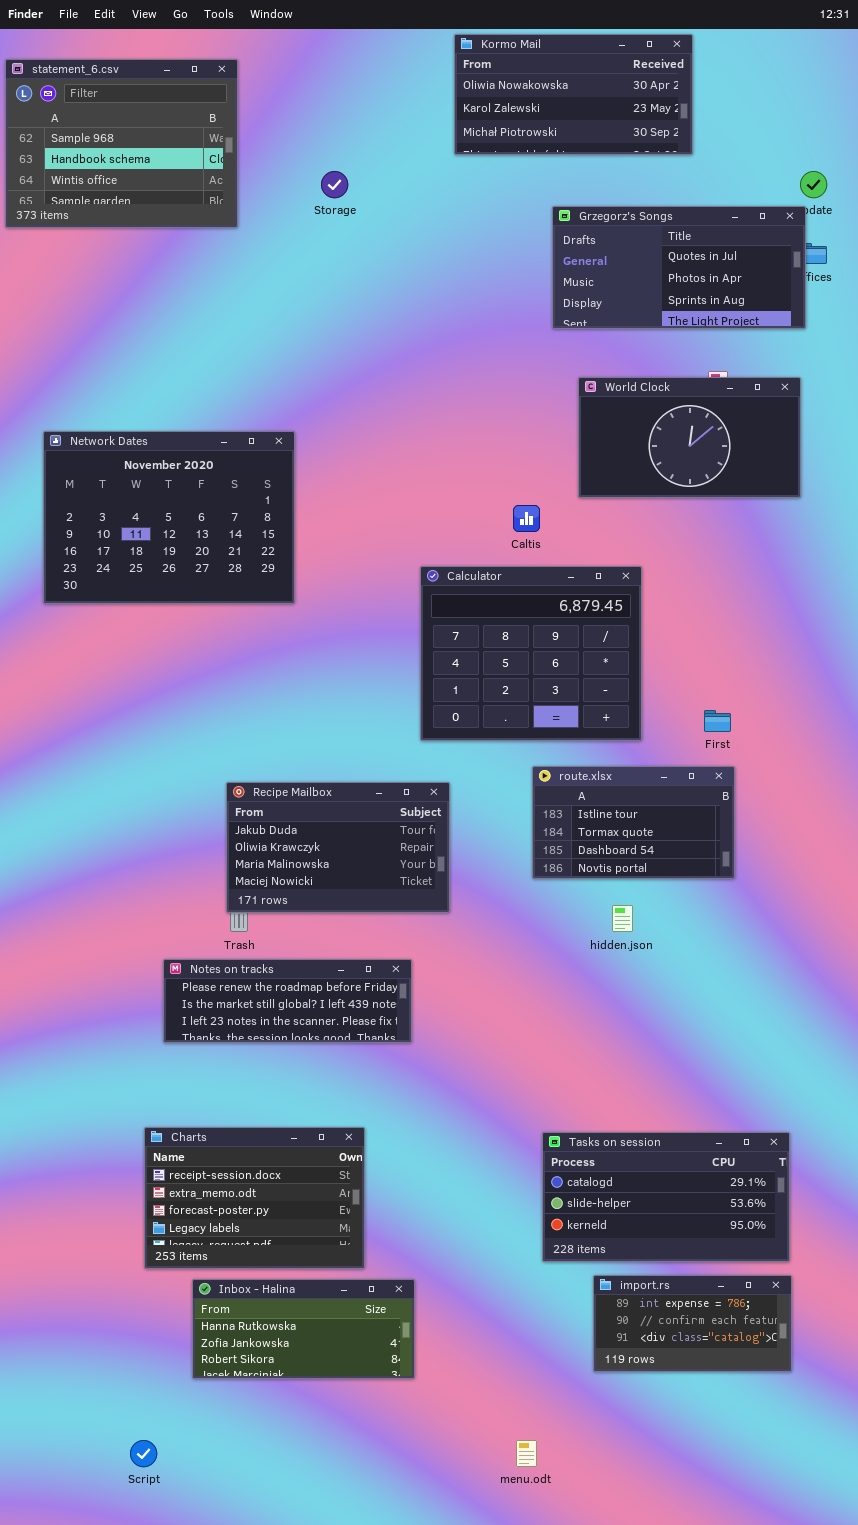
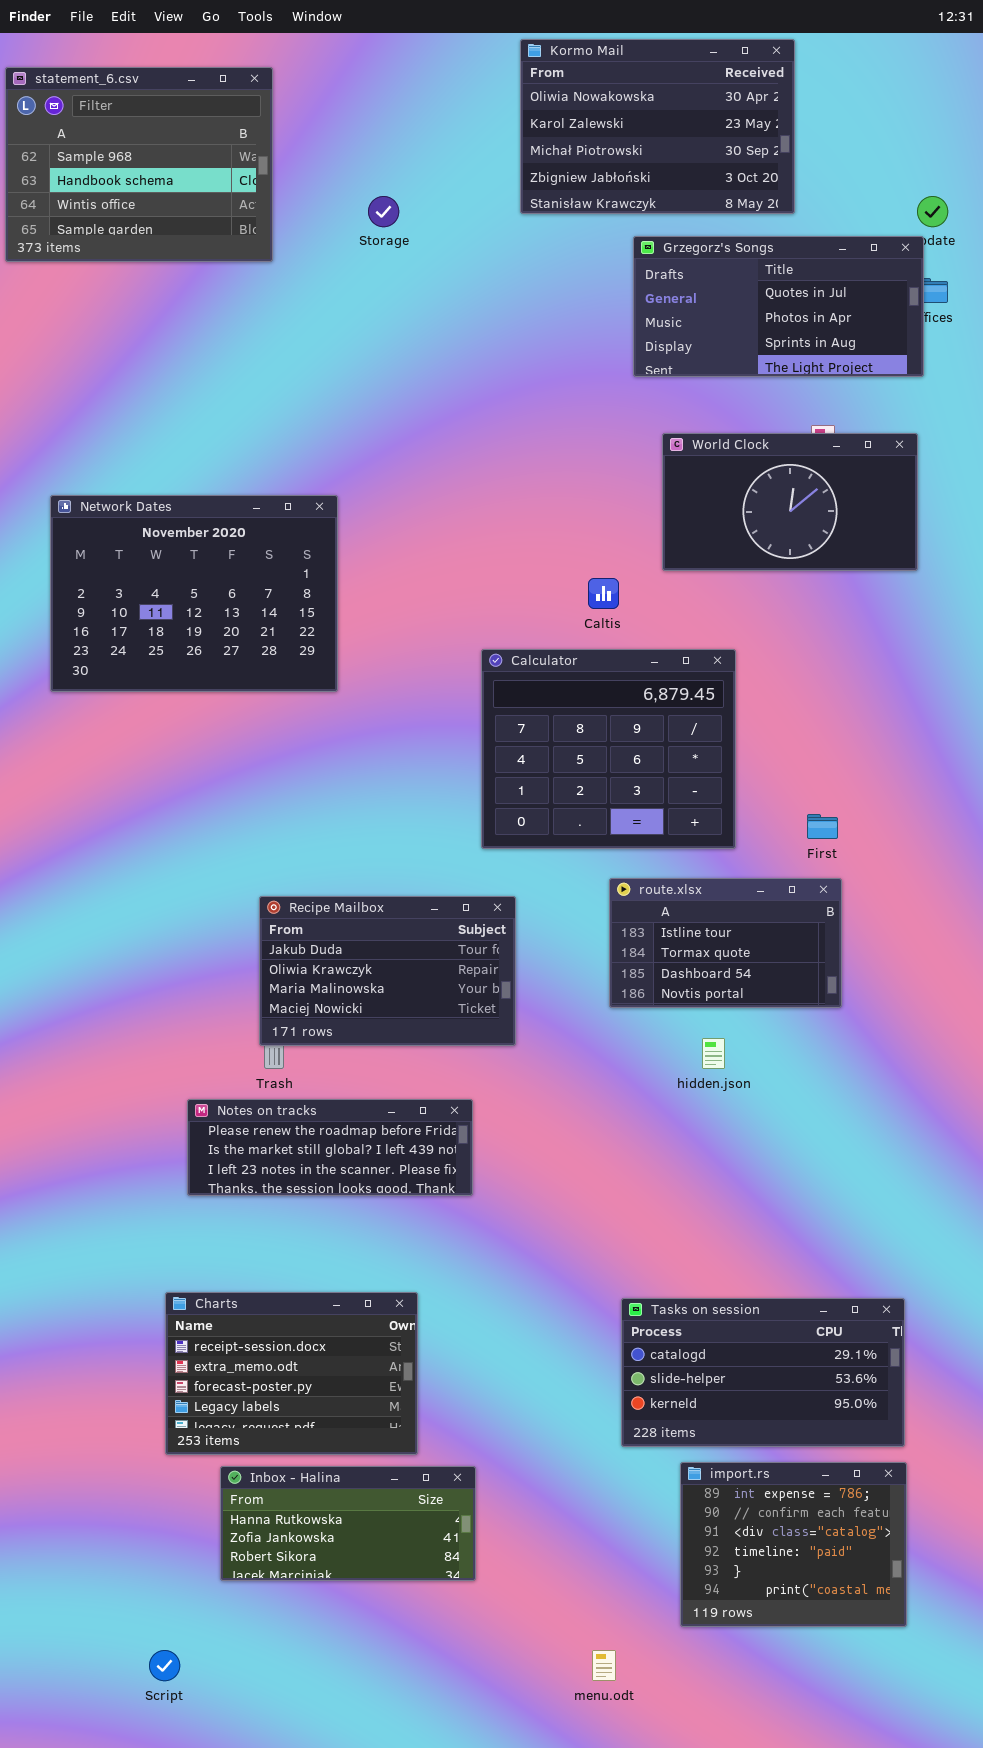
Kormo Mail: [454,34,693,155] -> [520,39,795,214], resized
import.rs: [593,1275,792,1372] -> [680,1462,907,1627], resized

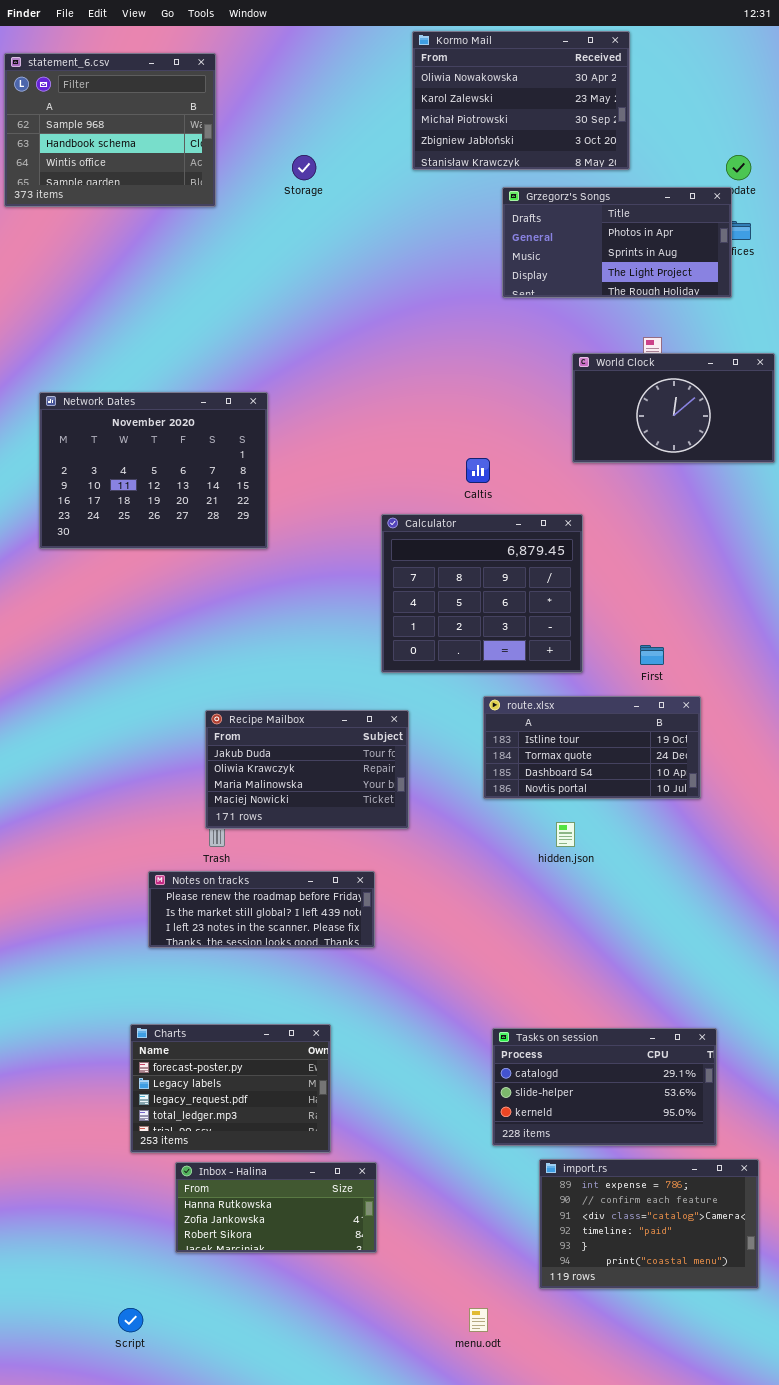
Grzegorz's Songs: [633,236,924,377] -> [502,187,732,298], scrolled down 1 row
World Clock: [662,433,918,571] -> [572,353,775,463], moved
route.xlsx: [609,878,842,1008] -> [483,696,701,799], resized
Charts: [165,1292,418,1455] -> [130,1024,331,1153], scrolled down 2 rows
import.rs: [680,1462,907,1627] -> [539,1159,759,1289], resized

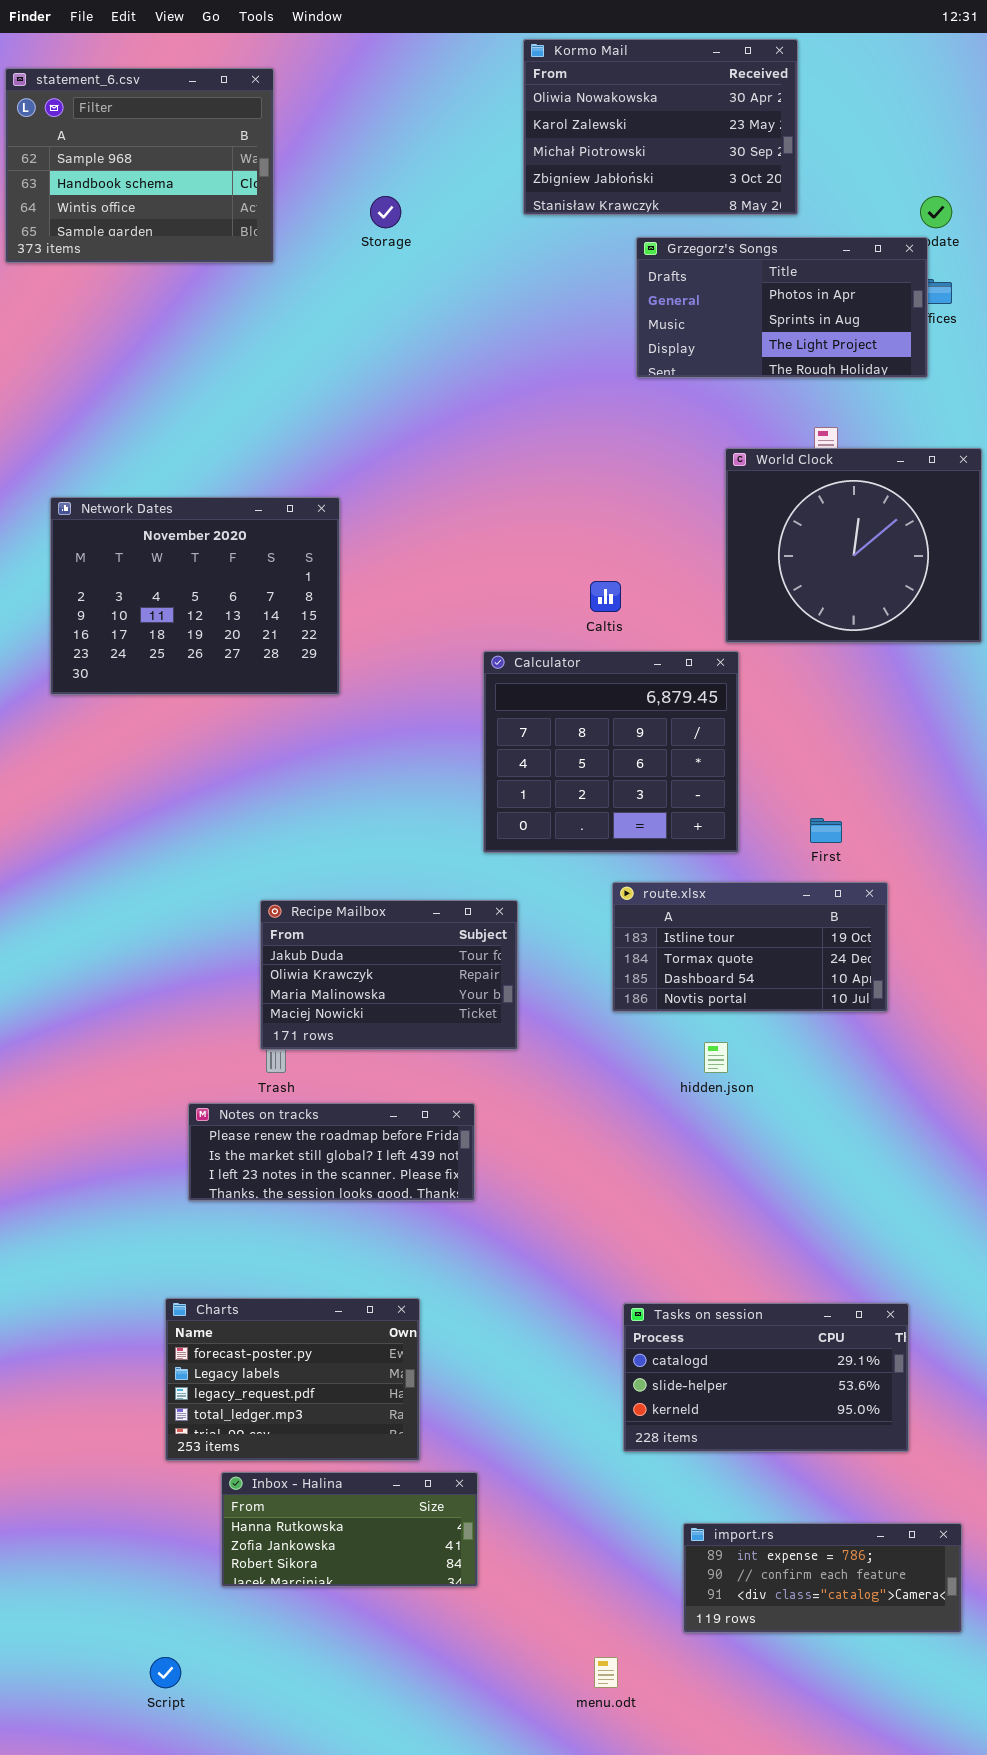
World Clock: [572,353,775,463] -> [725,448,982,643], resized
import.rs: [539,1159,759,1289] -> [683,1523,962,1633], resized

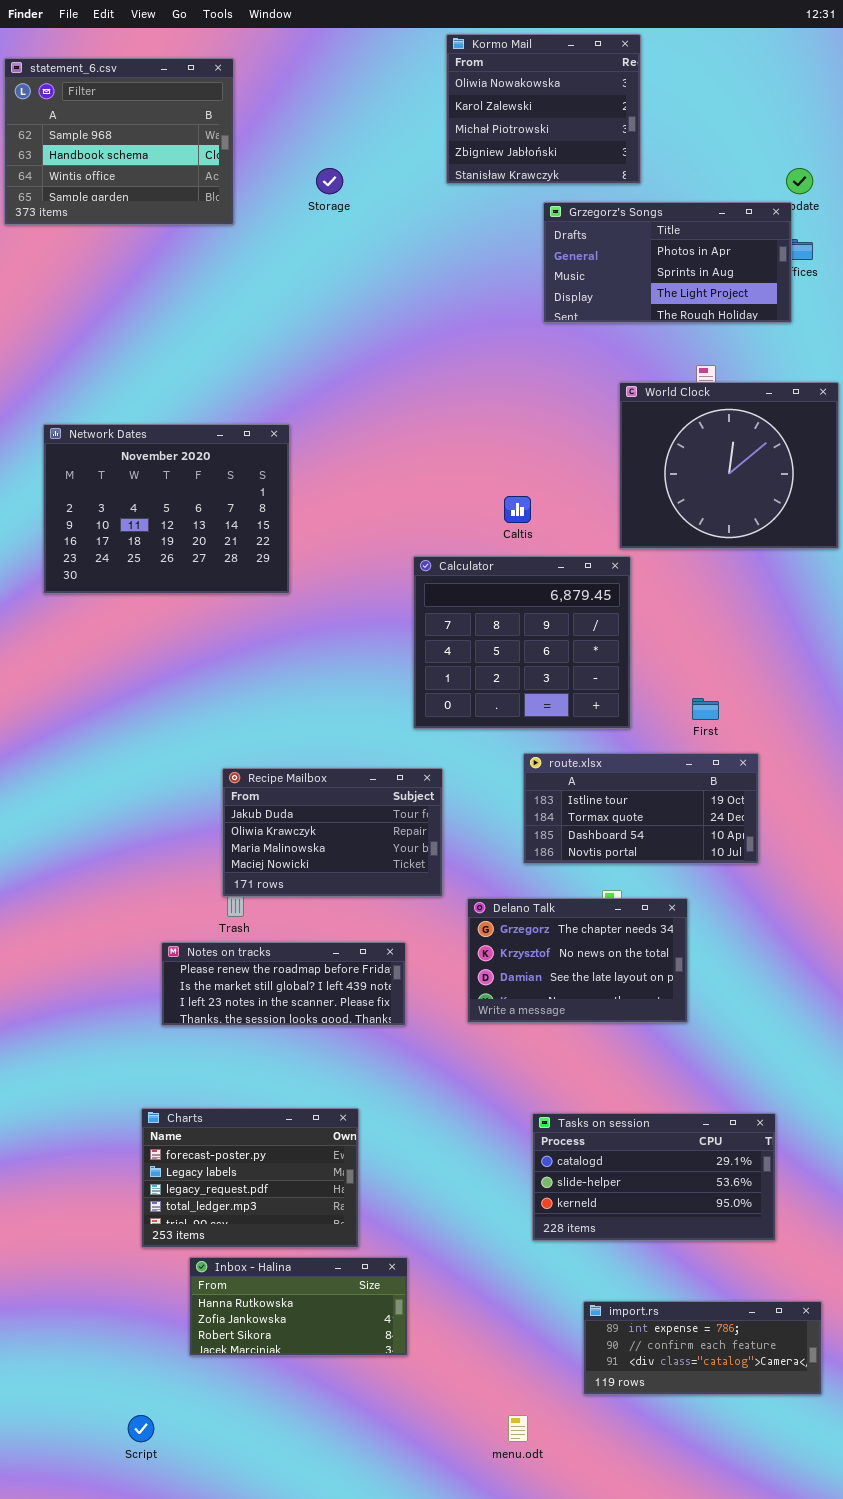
Kormo Mail: [523,39,798,215] -> [446,34,641,184], resized
Delano Talk: none -> [467,898,688,1023], opened

